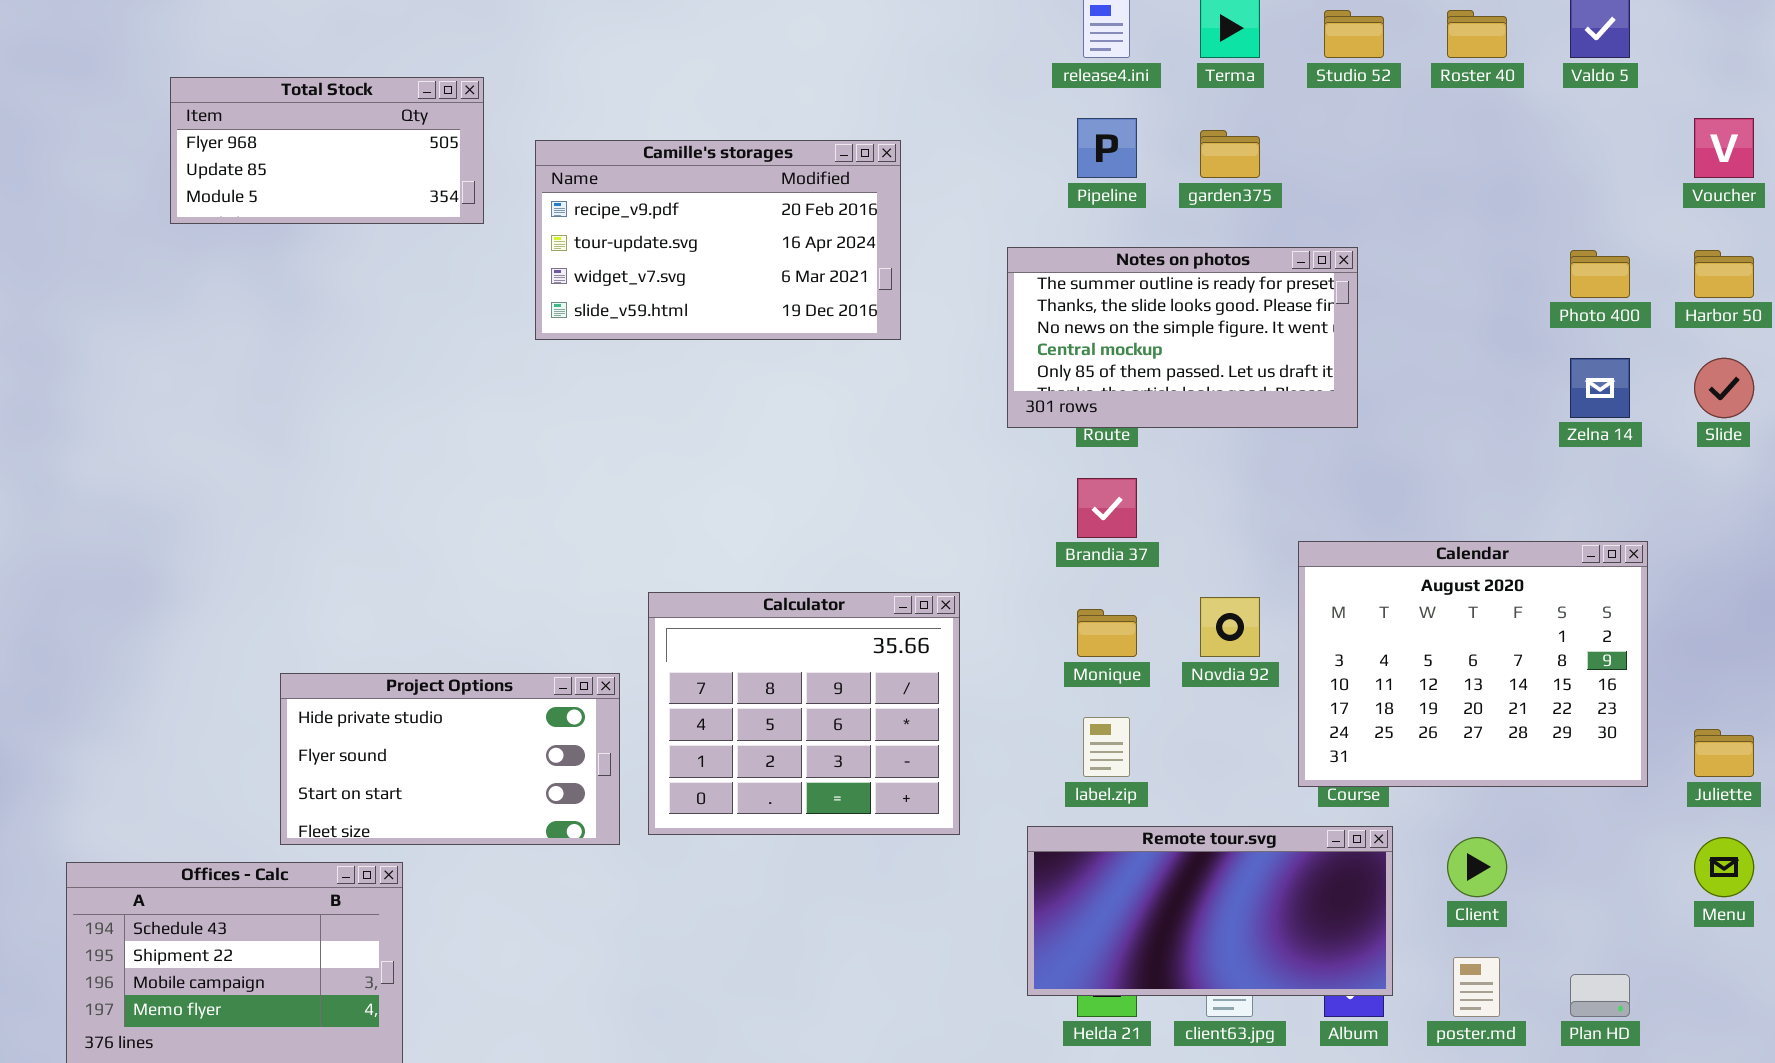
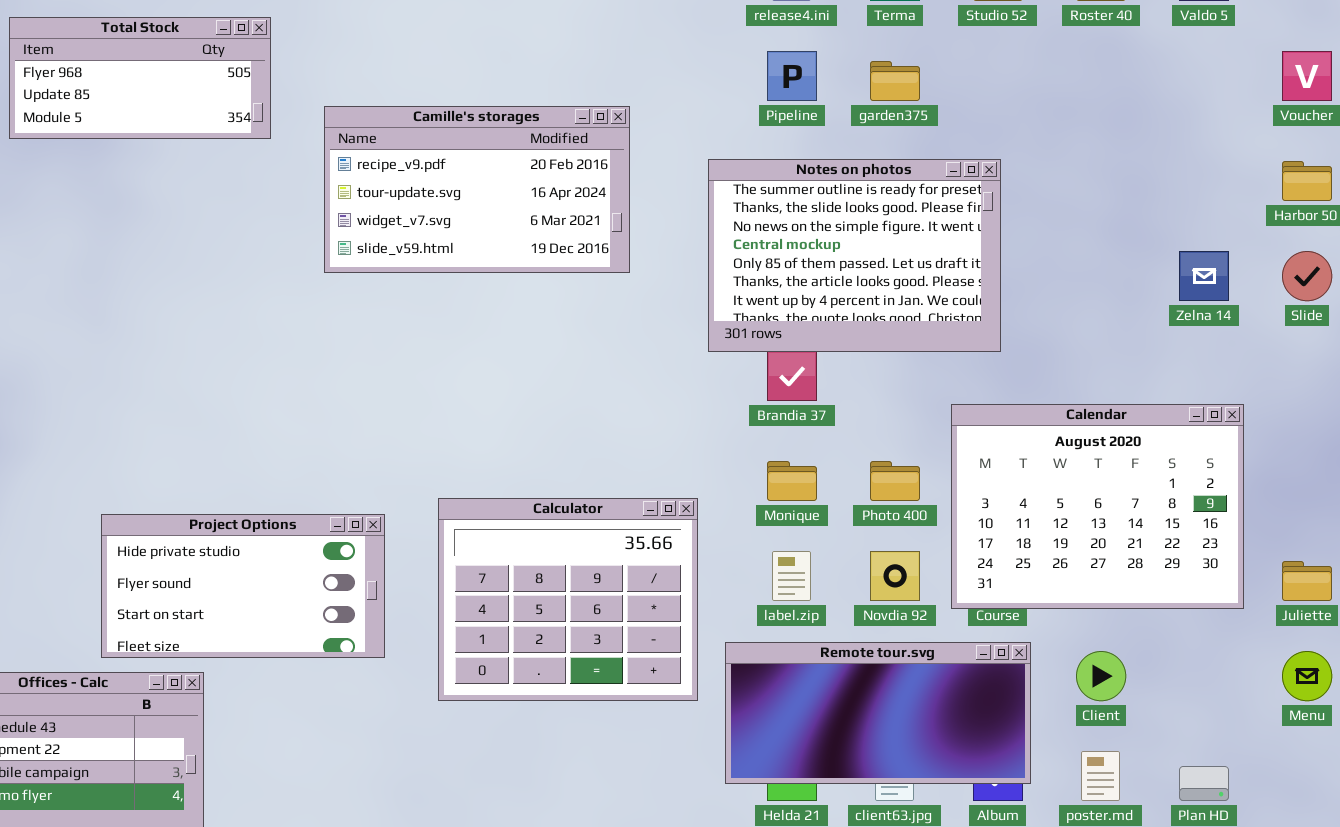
Camille's storages: [535,140,901,340] -> [324,106,630,273], moved
Notes on photos: [1007,247,1358,428] -> [708,159,1001,352], resized
Photo 400: [1570,250,1630,298] -> [870,461,920,501], moved
Calculator: [648,592,960,835] -> [438,498,698,701], moved
Novdia 92: [1200,597,1260,657] -> [870,551,920,601], moved

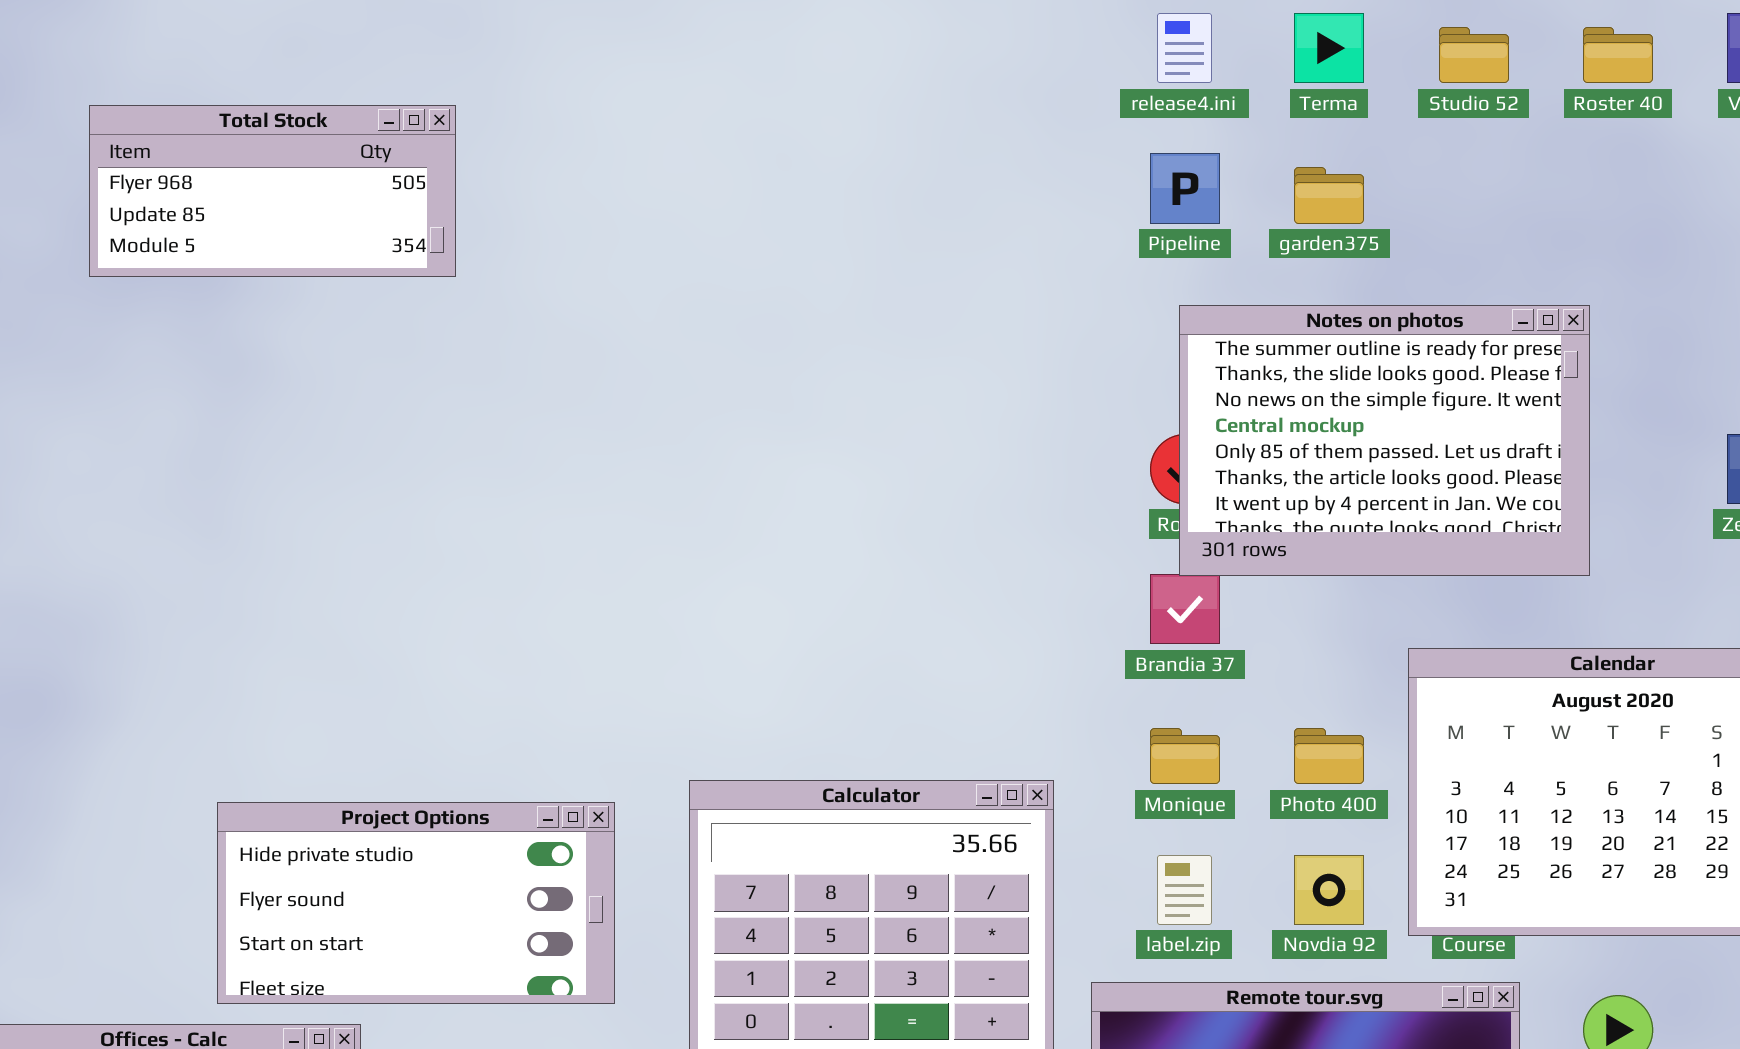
Camille's storages: [324,106,630,273] -> none, closed
Notes on photos: [708,159,1001,352] -> [1179,305,1590,576], moved

